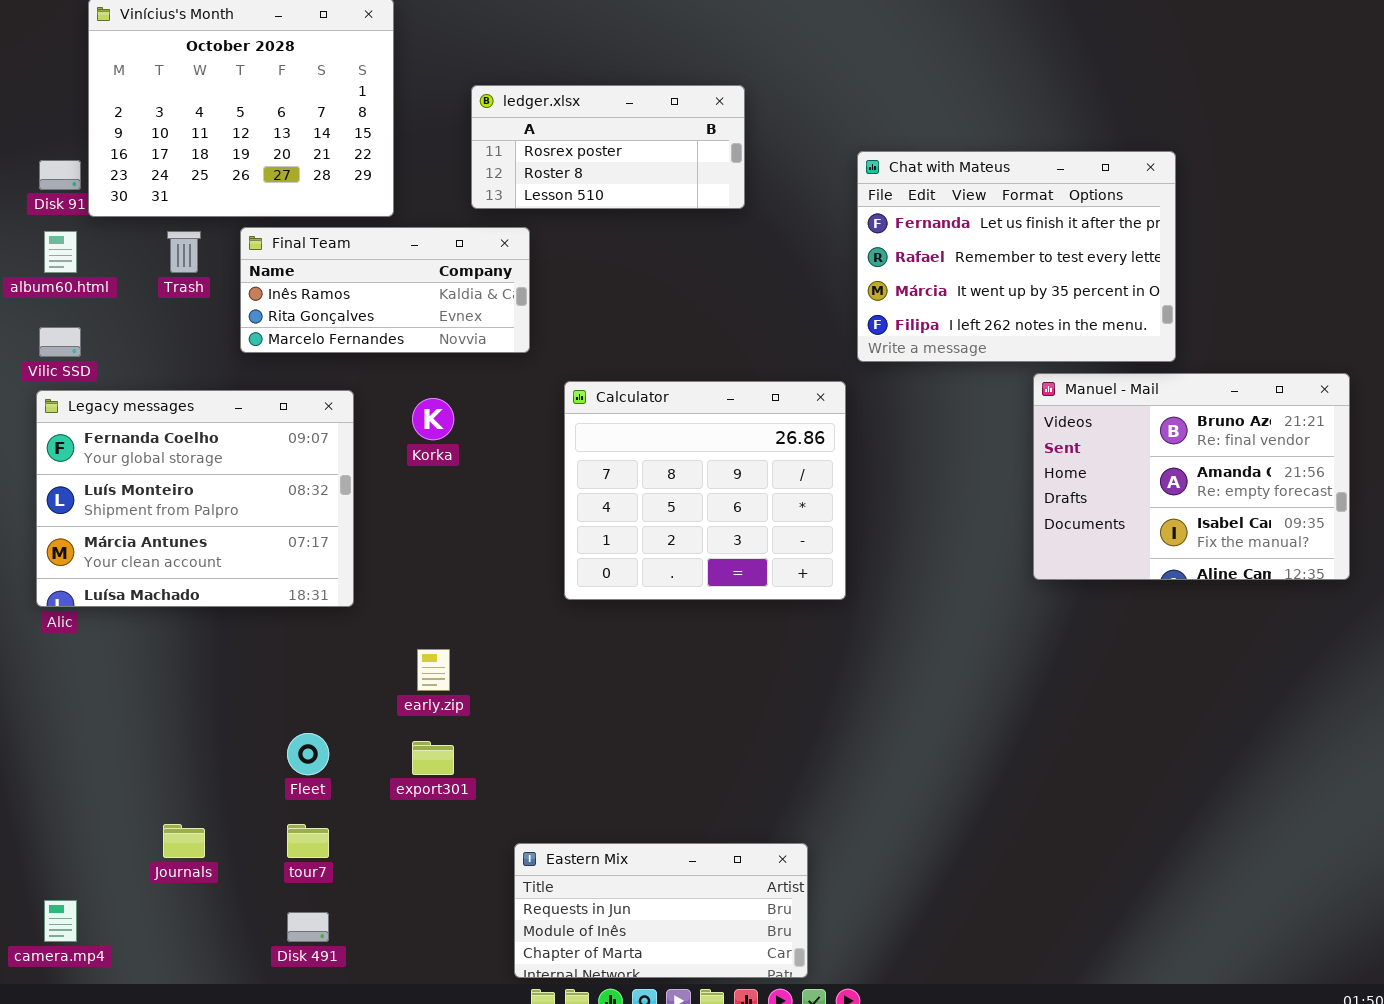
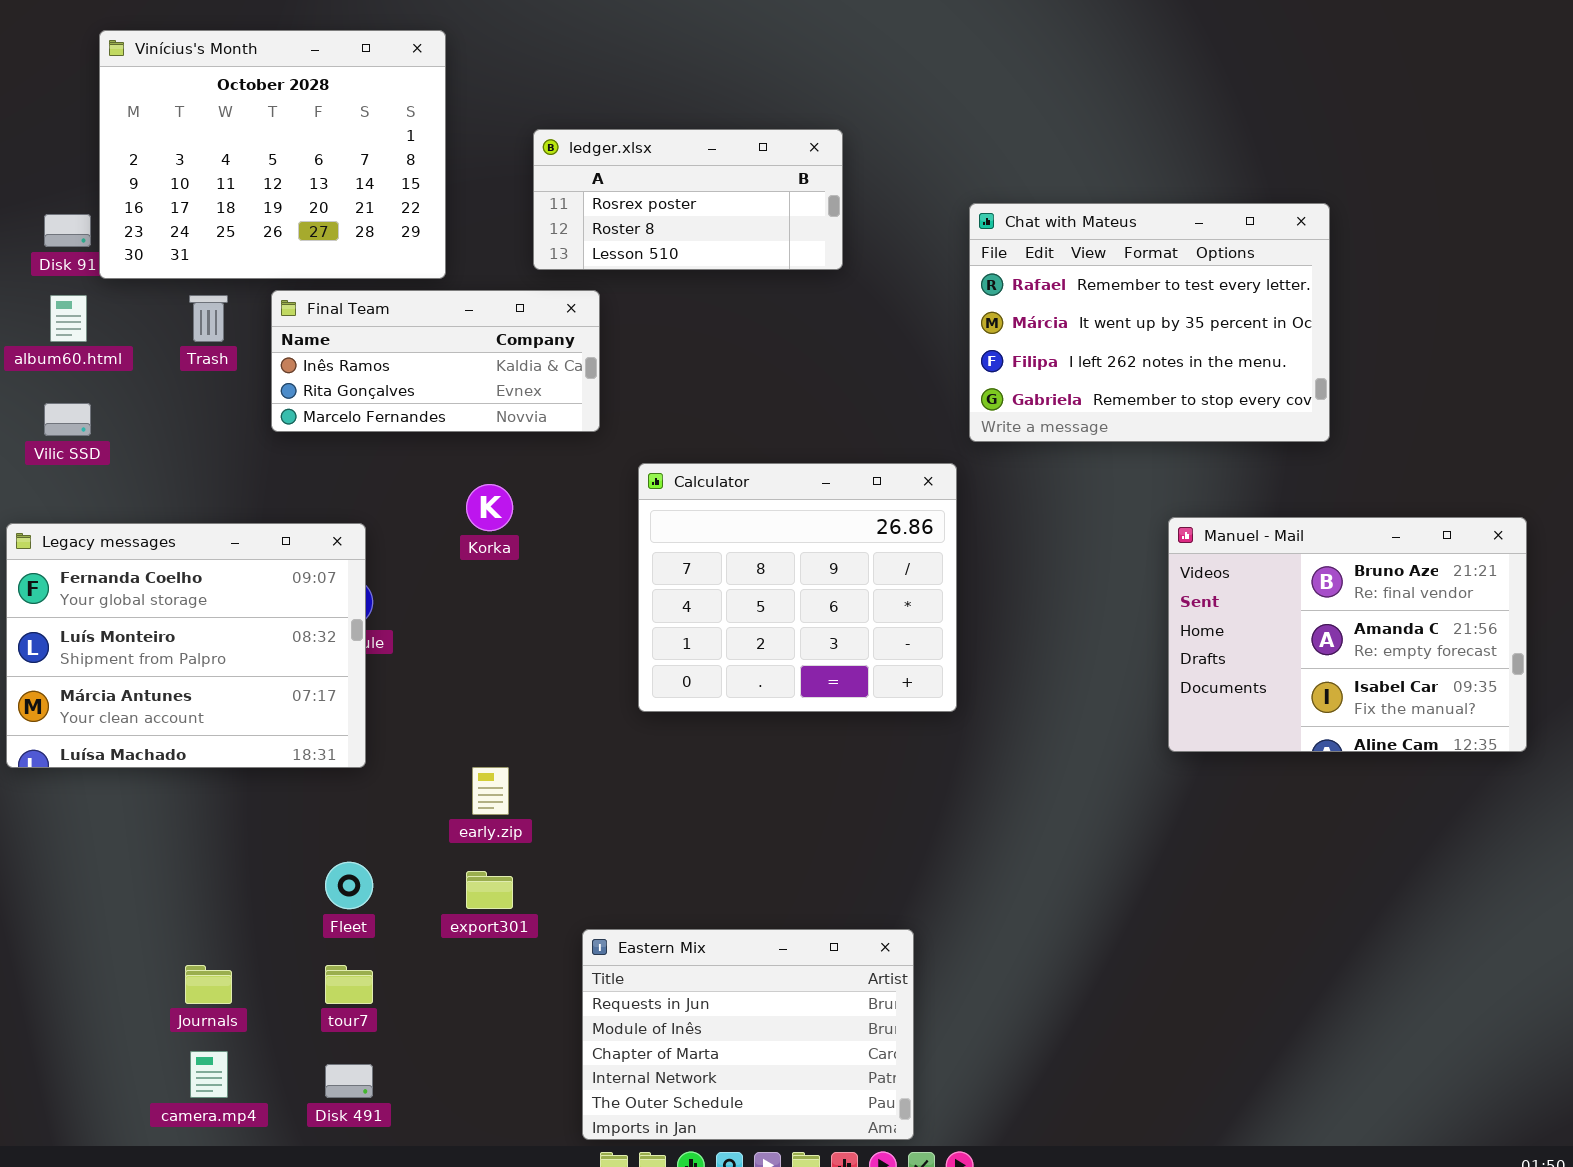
Chat with Mateus: [857,151,1176,362] -> [969,203,1330,442], scrolled down 1 row
Manuel - Mail: [1033,373,1350,580] -> [1168,517,1527,752], moved
Legacy messages: [36,390,354,607] -> [6,523,366,768], moved
Eastern Mix: [514,843,808,978] -> [582,929,914,1140], resized
camera.mp4: [44,900,77,942] -> [190,1051,228,1098], moved

